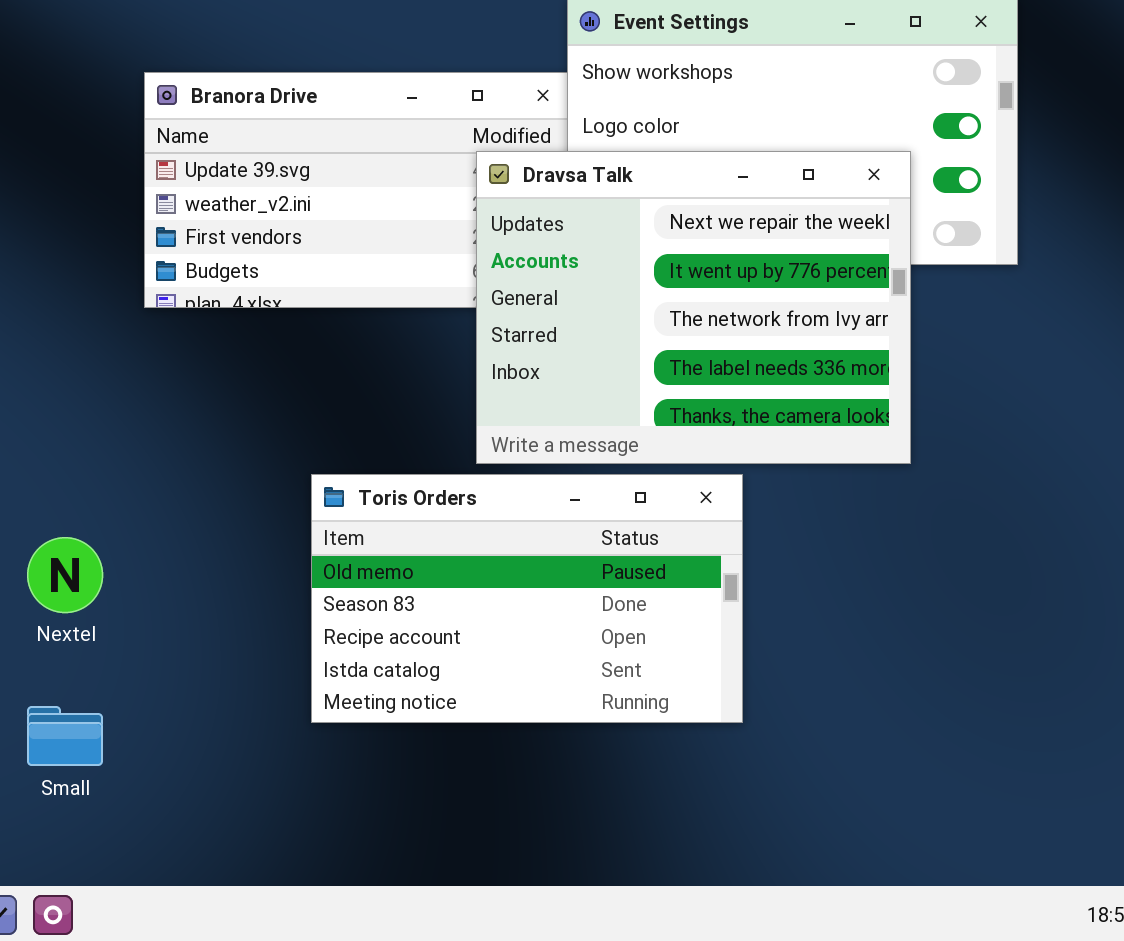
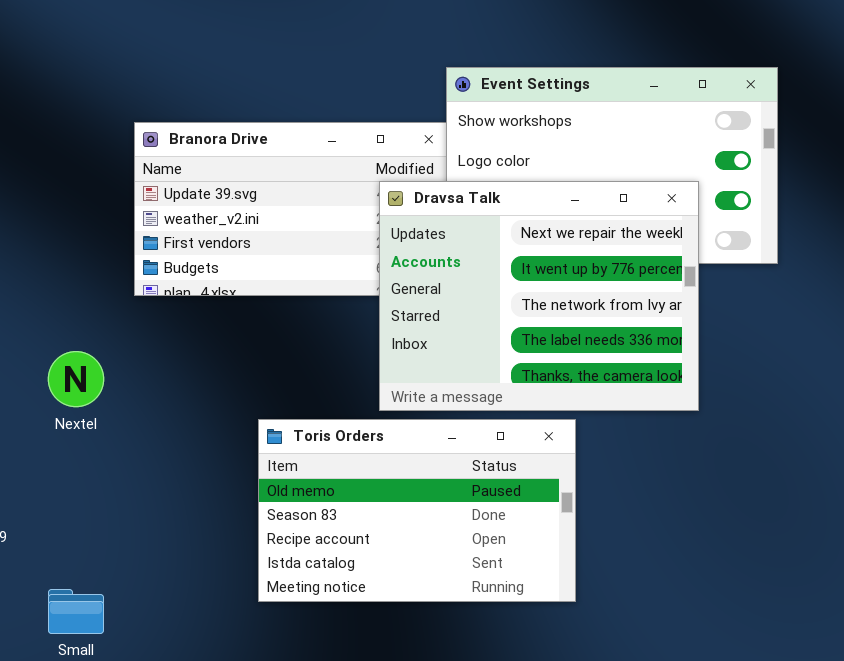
Nextel: [27,537,103,613] -> [48,351,104,407], moved

